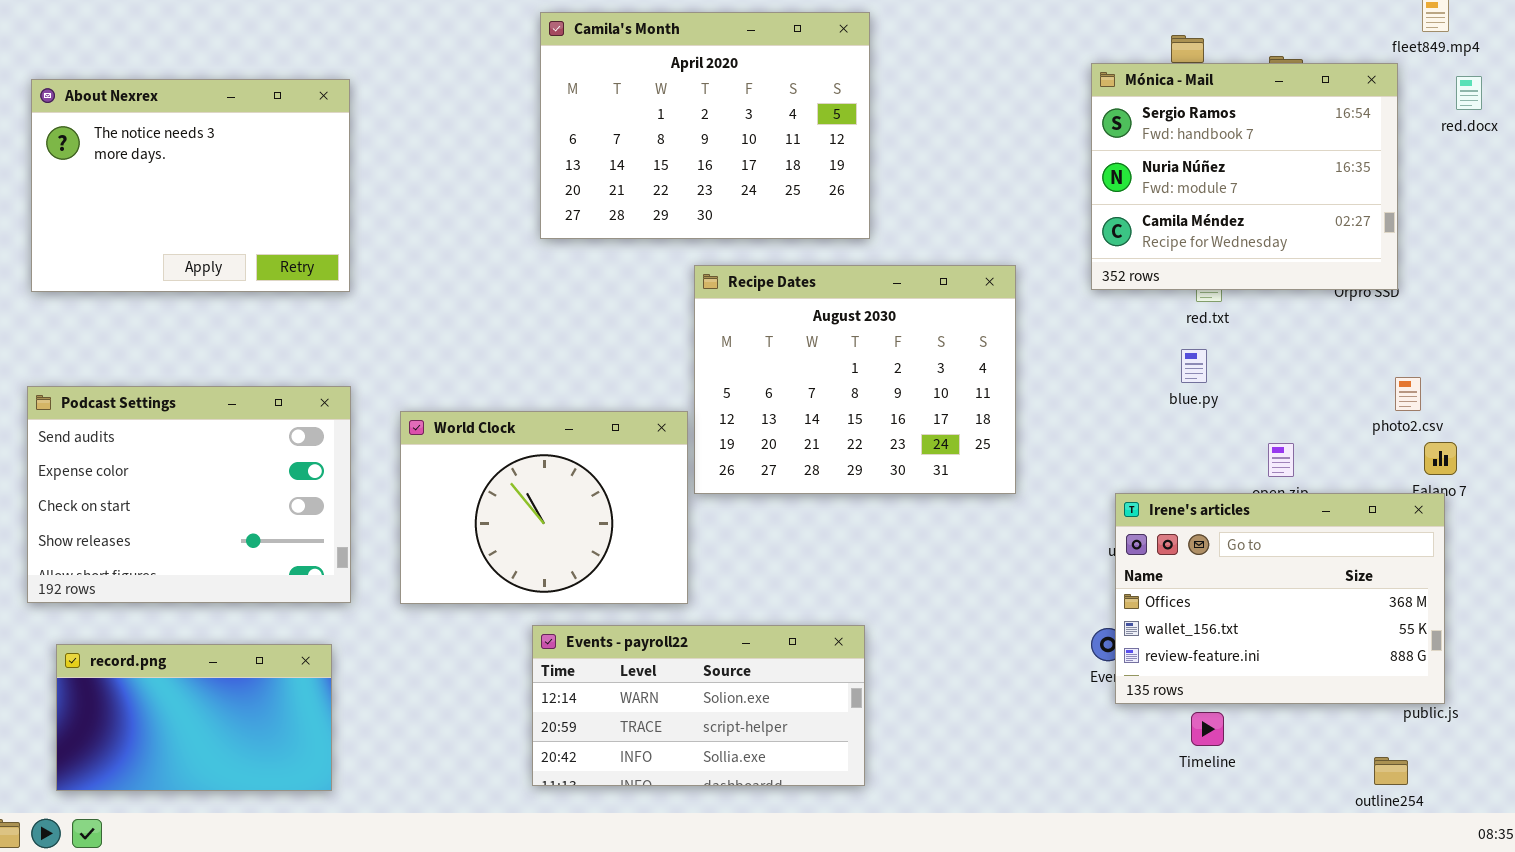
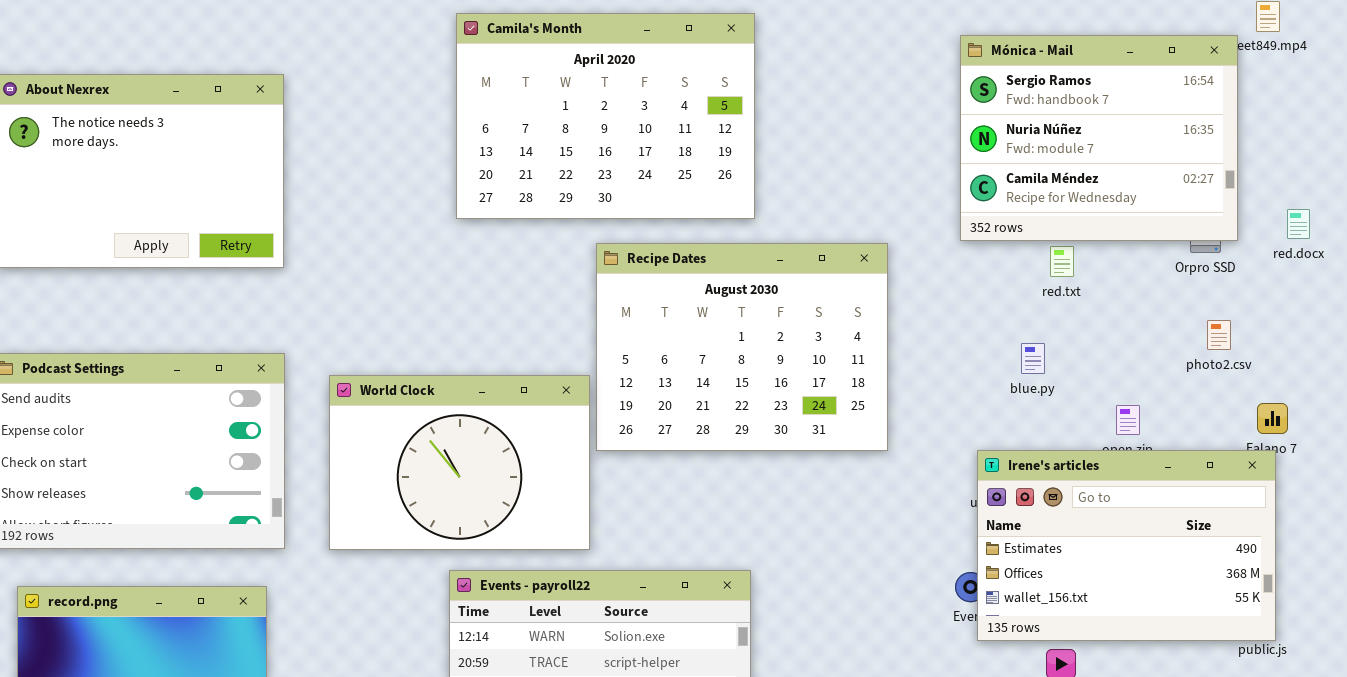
Mónica - Mail: [1091,63,1398,290] -> [960,35,1238,241], moved
red.docx: [1456,76,1482,110] -> [1287,209,1310,239], moved
blue.py: [1181,349,1207,383] -> [1021,343,1045,374], moved
photo2.csv: [1395,377,1421,411] -> [1207,320,1231,350], moved
Irene's articles: [1115,493,1445,704] -> [977,450,1276,641], scrolled up 1 row

